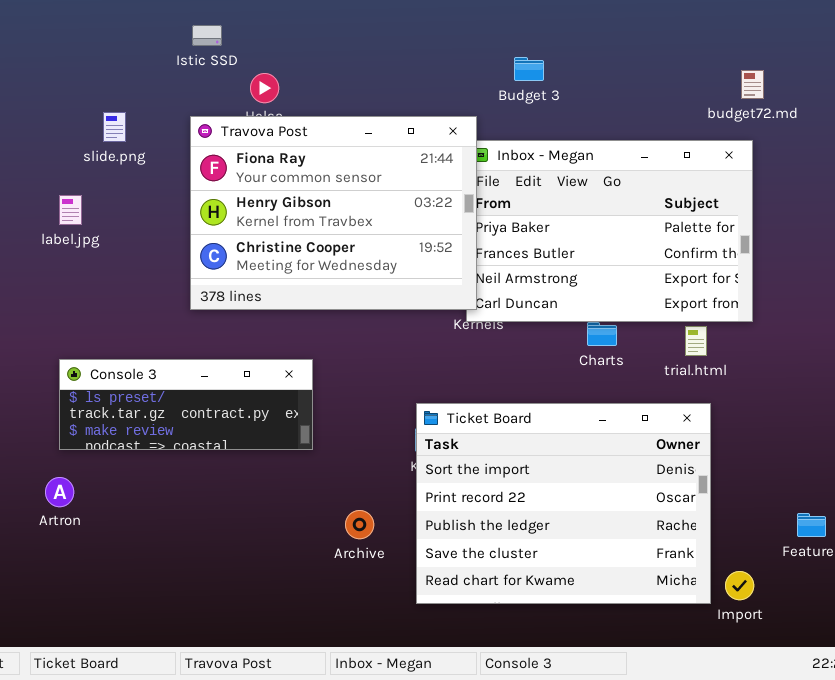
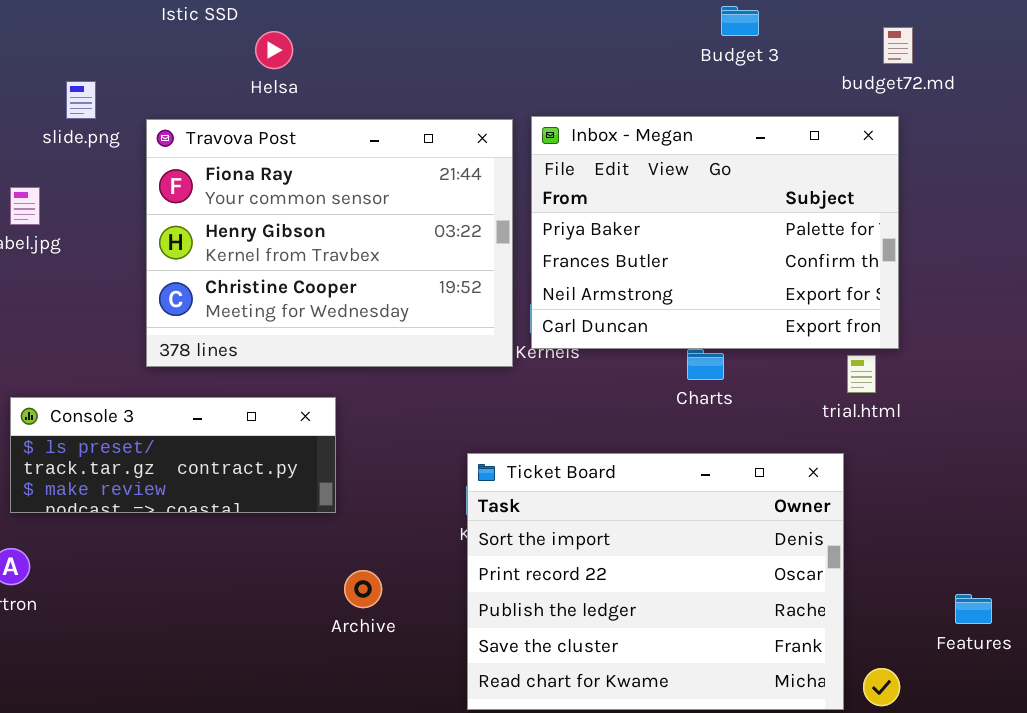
Budget 3: [514,57,544,81] -> [721,6,759,36], moved
Travova Post: [190,116,477,310] -> [146,119,513,367], moved
trial.html: [685,326,707,356] -> [847,355,876,393], moved
Archive: [345,510,374,539] -> [344,570,382,608], moved

